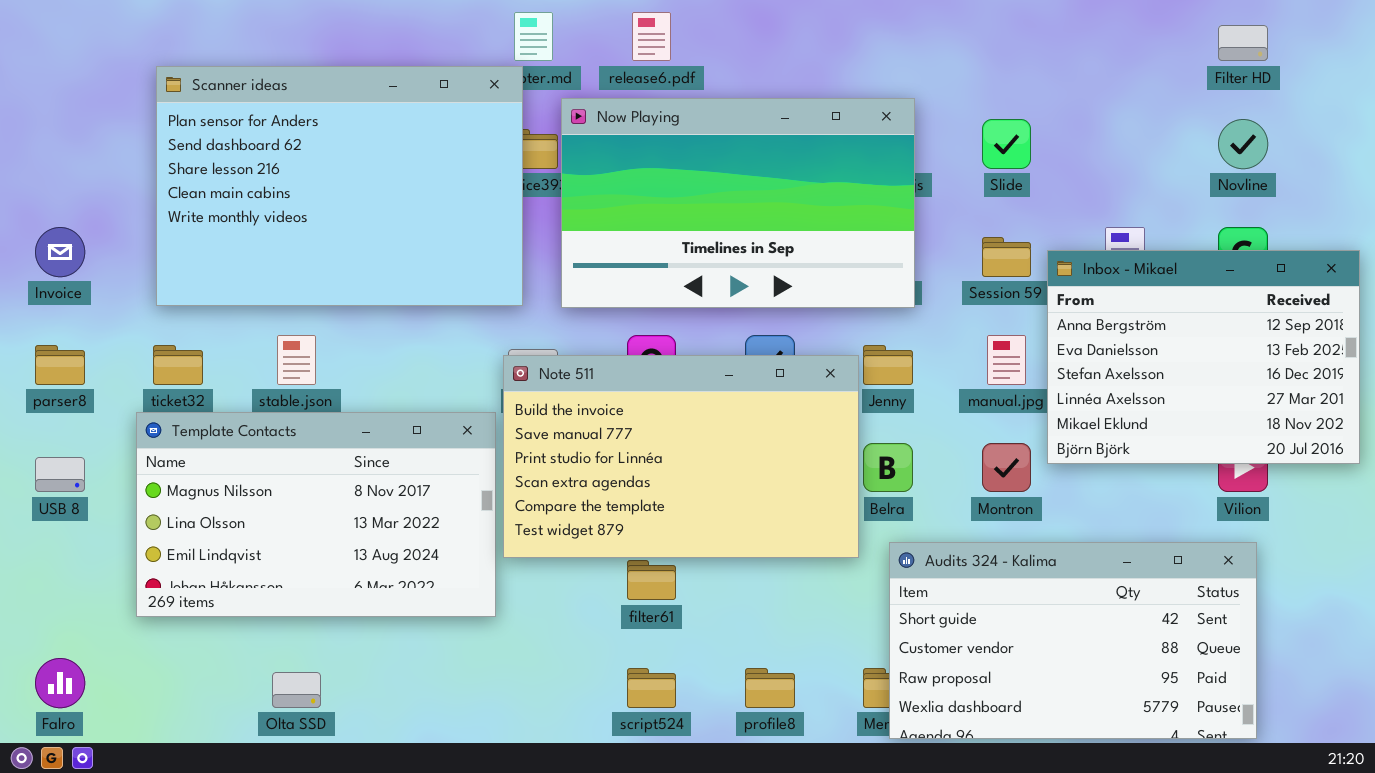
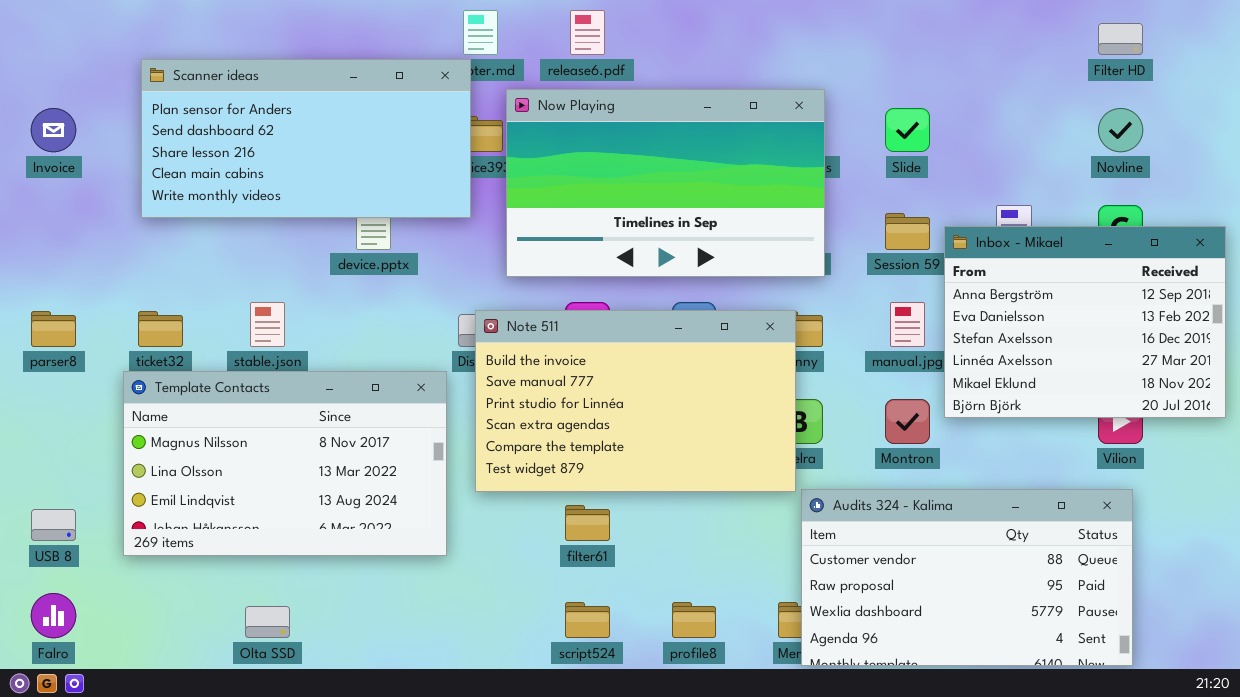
Scanner ideas: [156,66,523,306] -> [141,59,471,218], resized
Invoice: [35,227,85,277] -> [31,108,76,152], moved
Note 511: [503,355,859,558] -> [475,310,796,492], moved
USB 8: [35,457,85,492] -> [31,509,76,541], moved
Audits 324 - Kalima: [889,542,1257,739] -> [801,489,1133,666], scrolled down 1 row

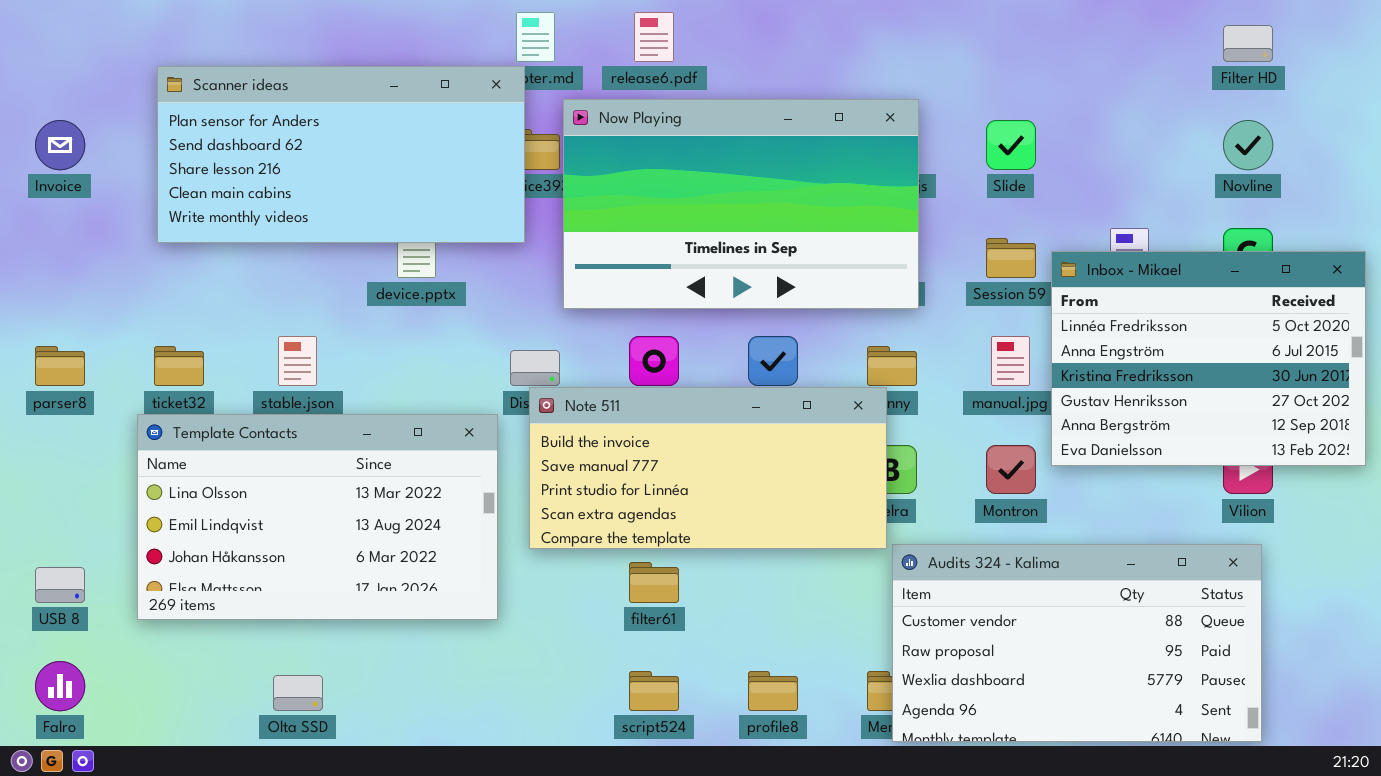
Inbox - Mikael: [944,226,1226,418] -> [1051,251,1366,466], scrolled up 4 rows
Note 511: [475,310,796,492] -> [529,387,887,549], resized
Template Contacts: [123,371,447,556] -> [137,414,498,620], scrolled down 1 row

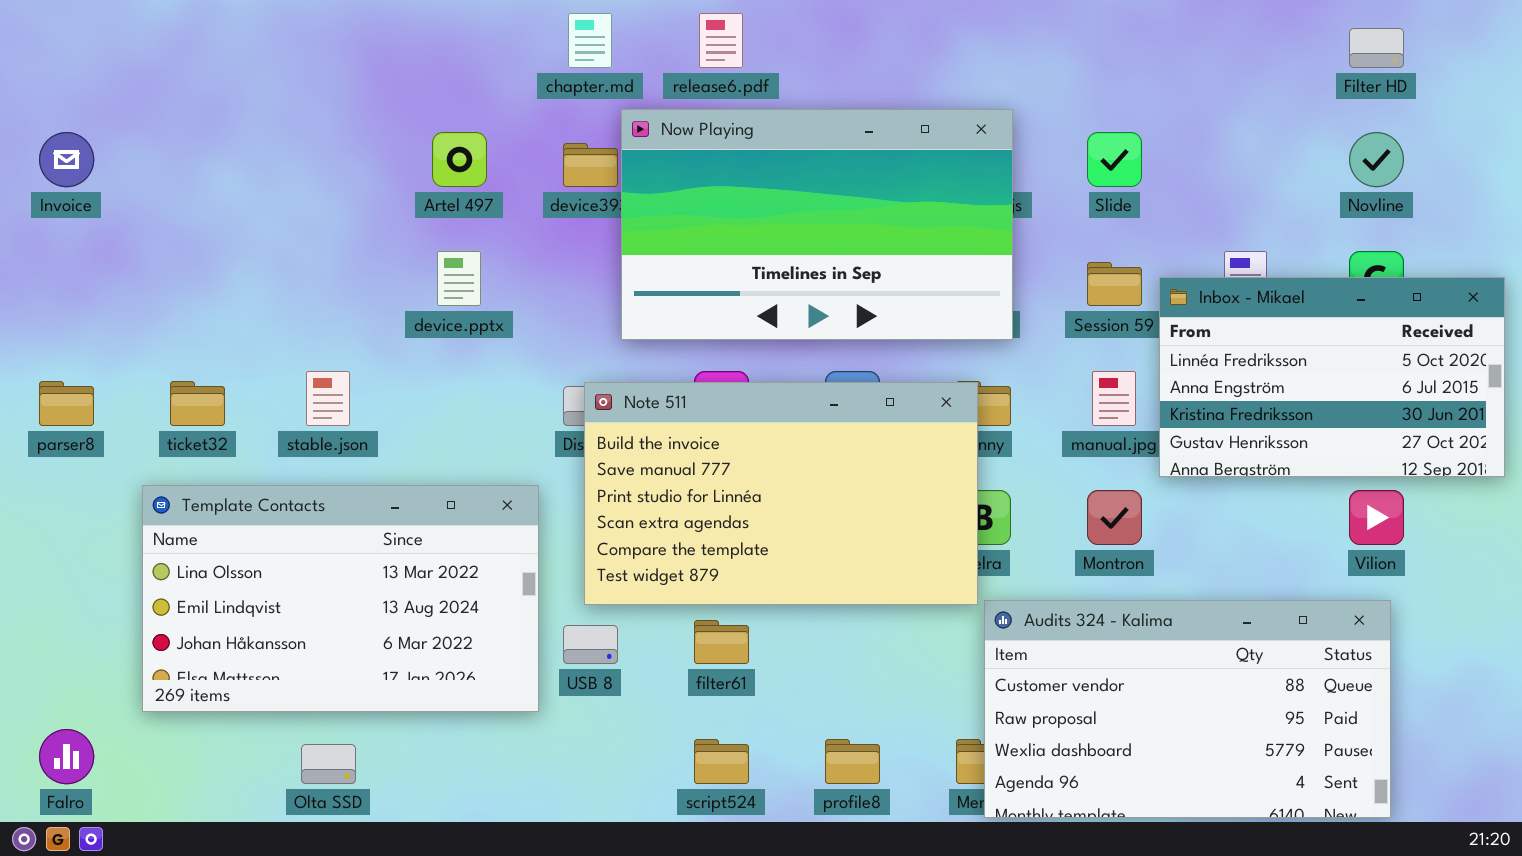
Scanner ideas: [157,66,525,243] -> none, closed
Inbox - Mikael: [1051,251,1366,466] -> [1159,277,1505,477], resized
Note 511: [529,387,887,549] -> [584,382,978,605], resized
Template Contacts: [137,414,498,620] -> [142,485,539,712], moved
USB 8: [35,567,85,603] -> [563,625,618,664], moved

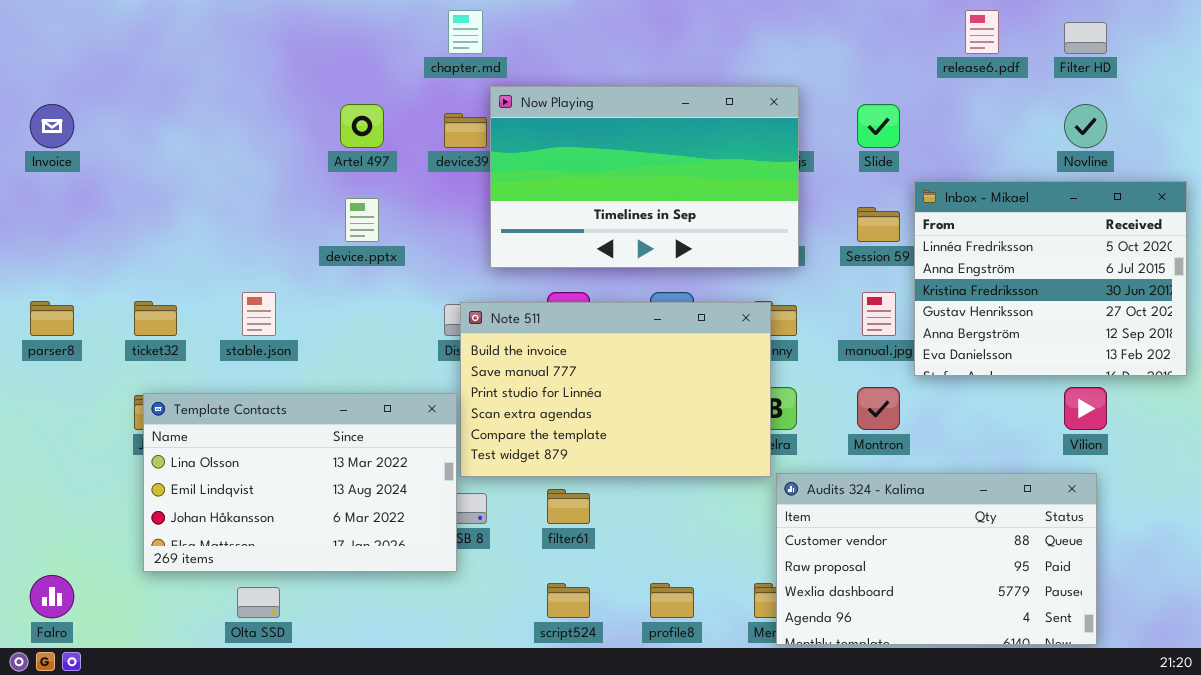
release6.pdf: [699,13,743,68] -> [965,10,999,54], moved
Inbox - Mikael: [1159,277,1505,477] -> [914,181,1187,376], resized
Template Contacts: [142,485,539,712] -> [143,393,457,572], moved

